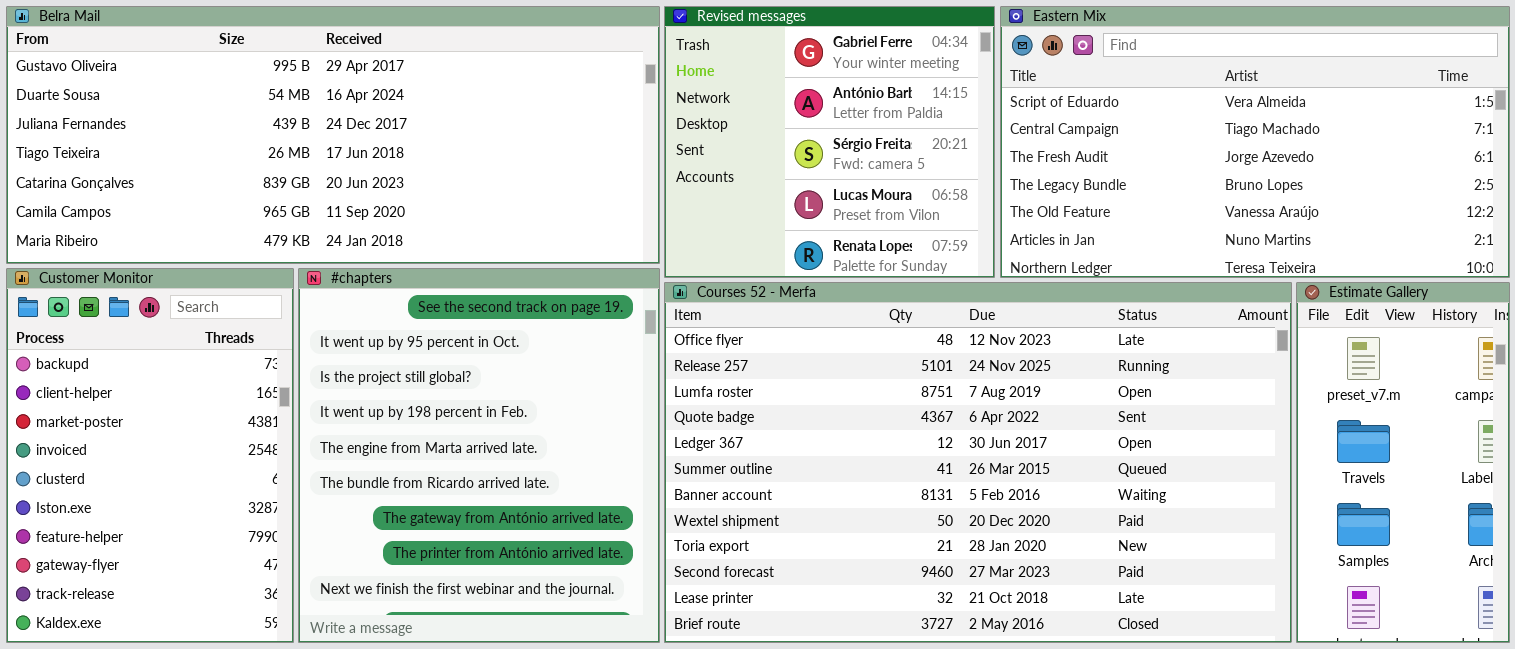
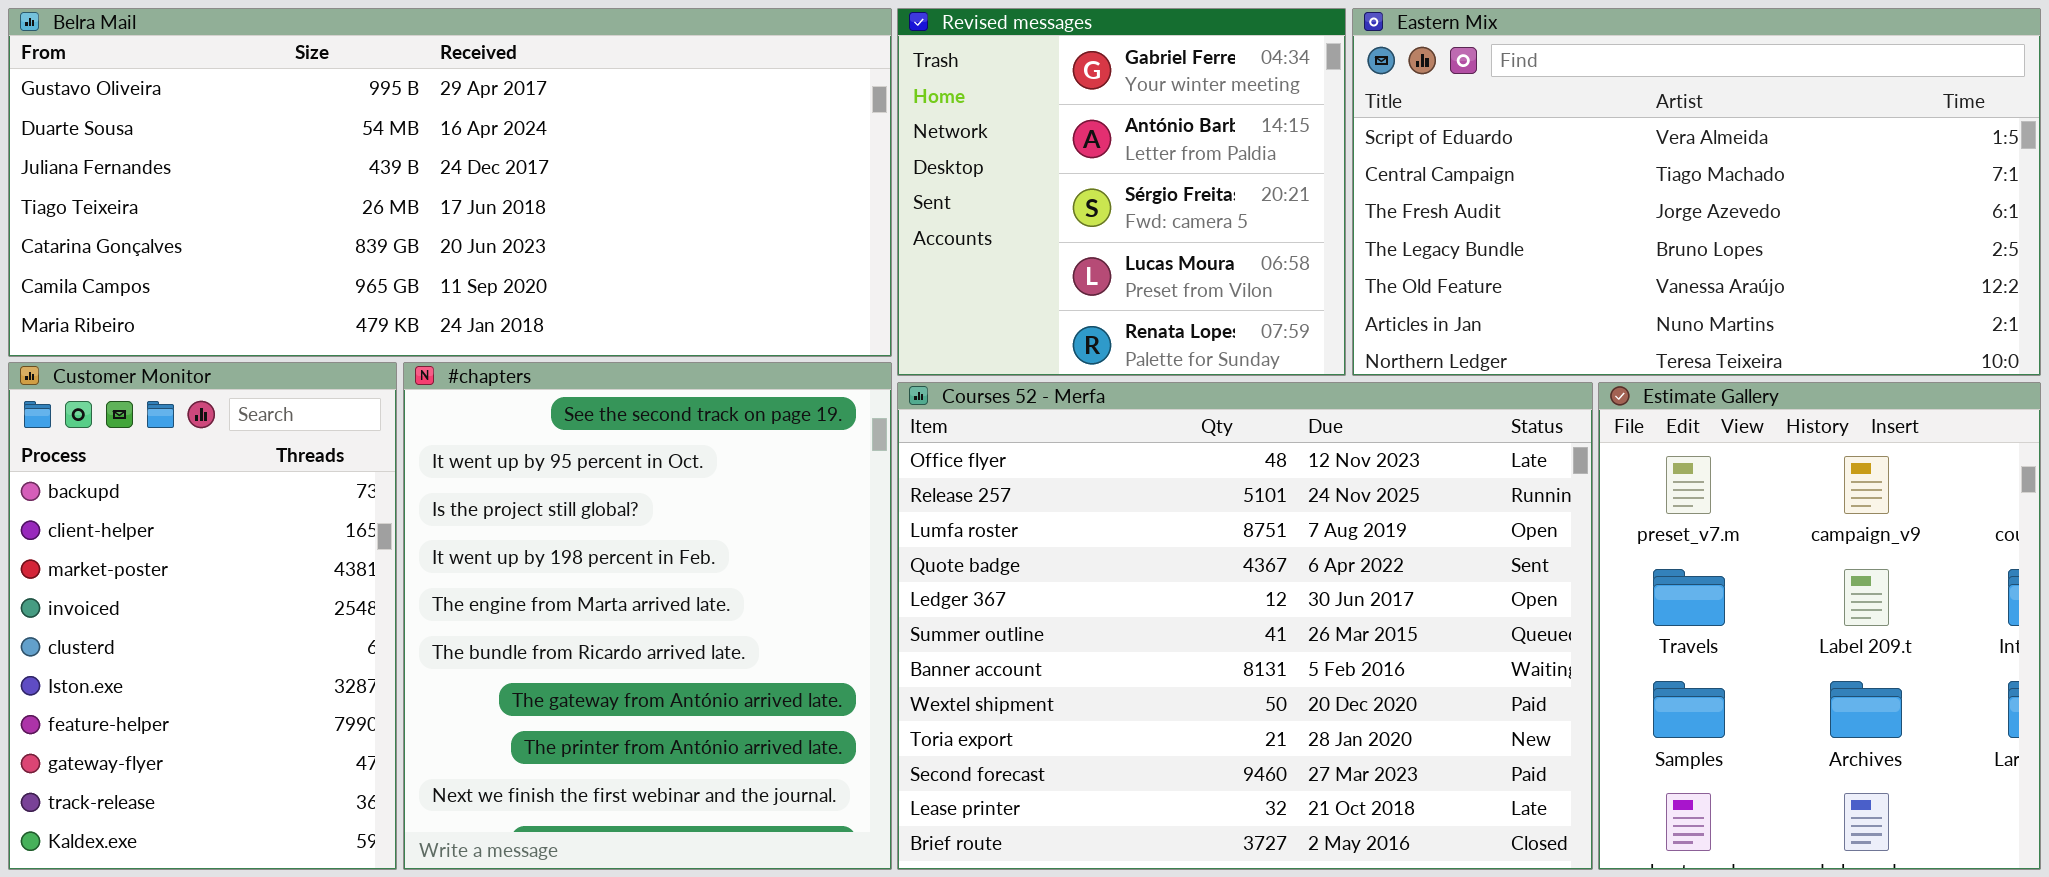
Courses 52 - Merfa: [664,282,1292,643] -> [897,382,1593,870], resized
Estimate Gallery: [1296,282,1510,643] -> [1598,382,2041,870], resized

